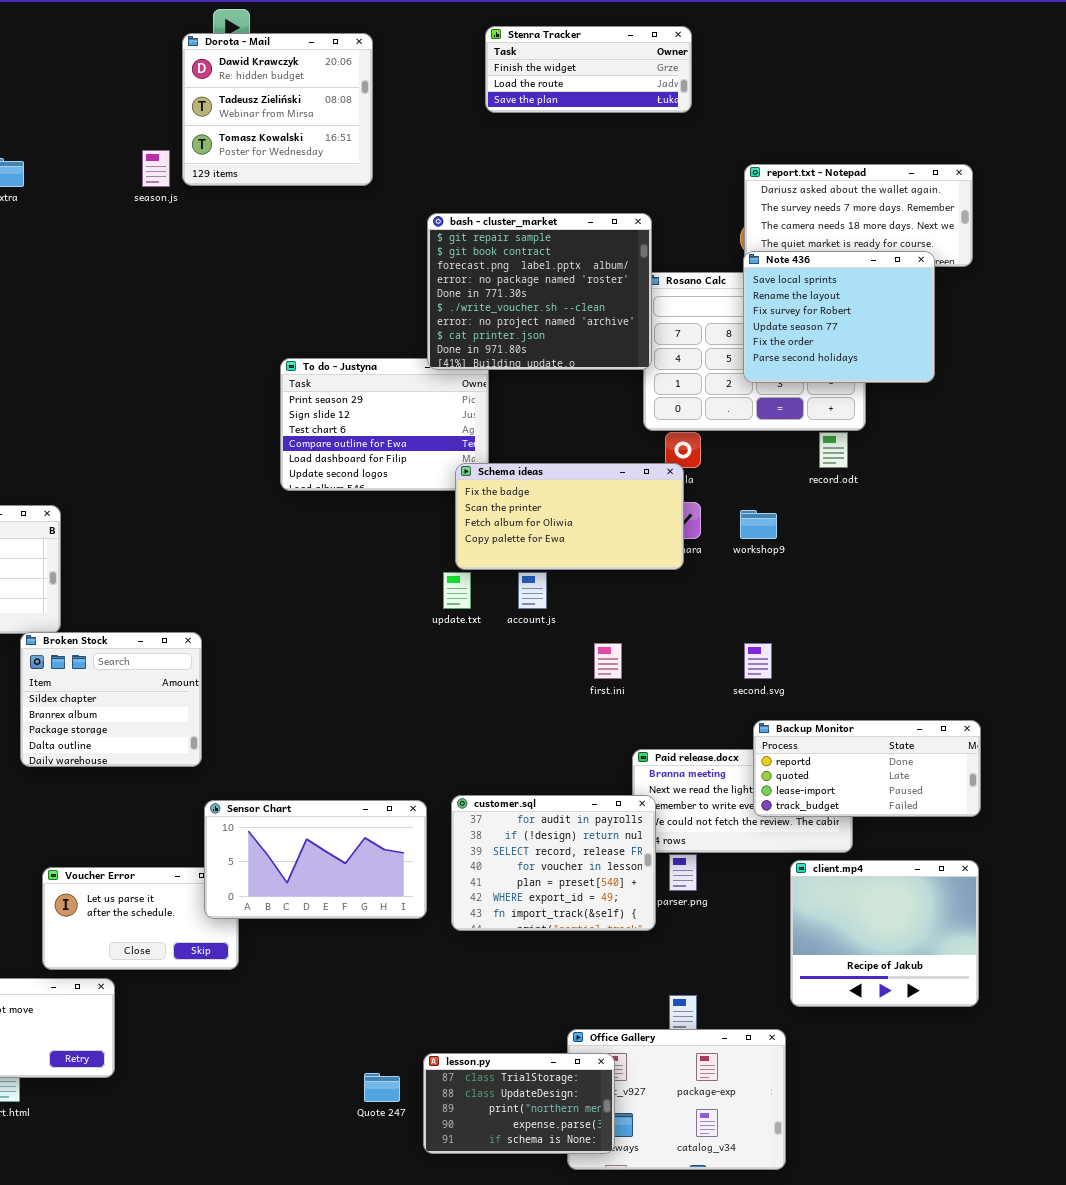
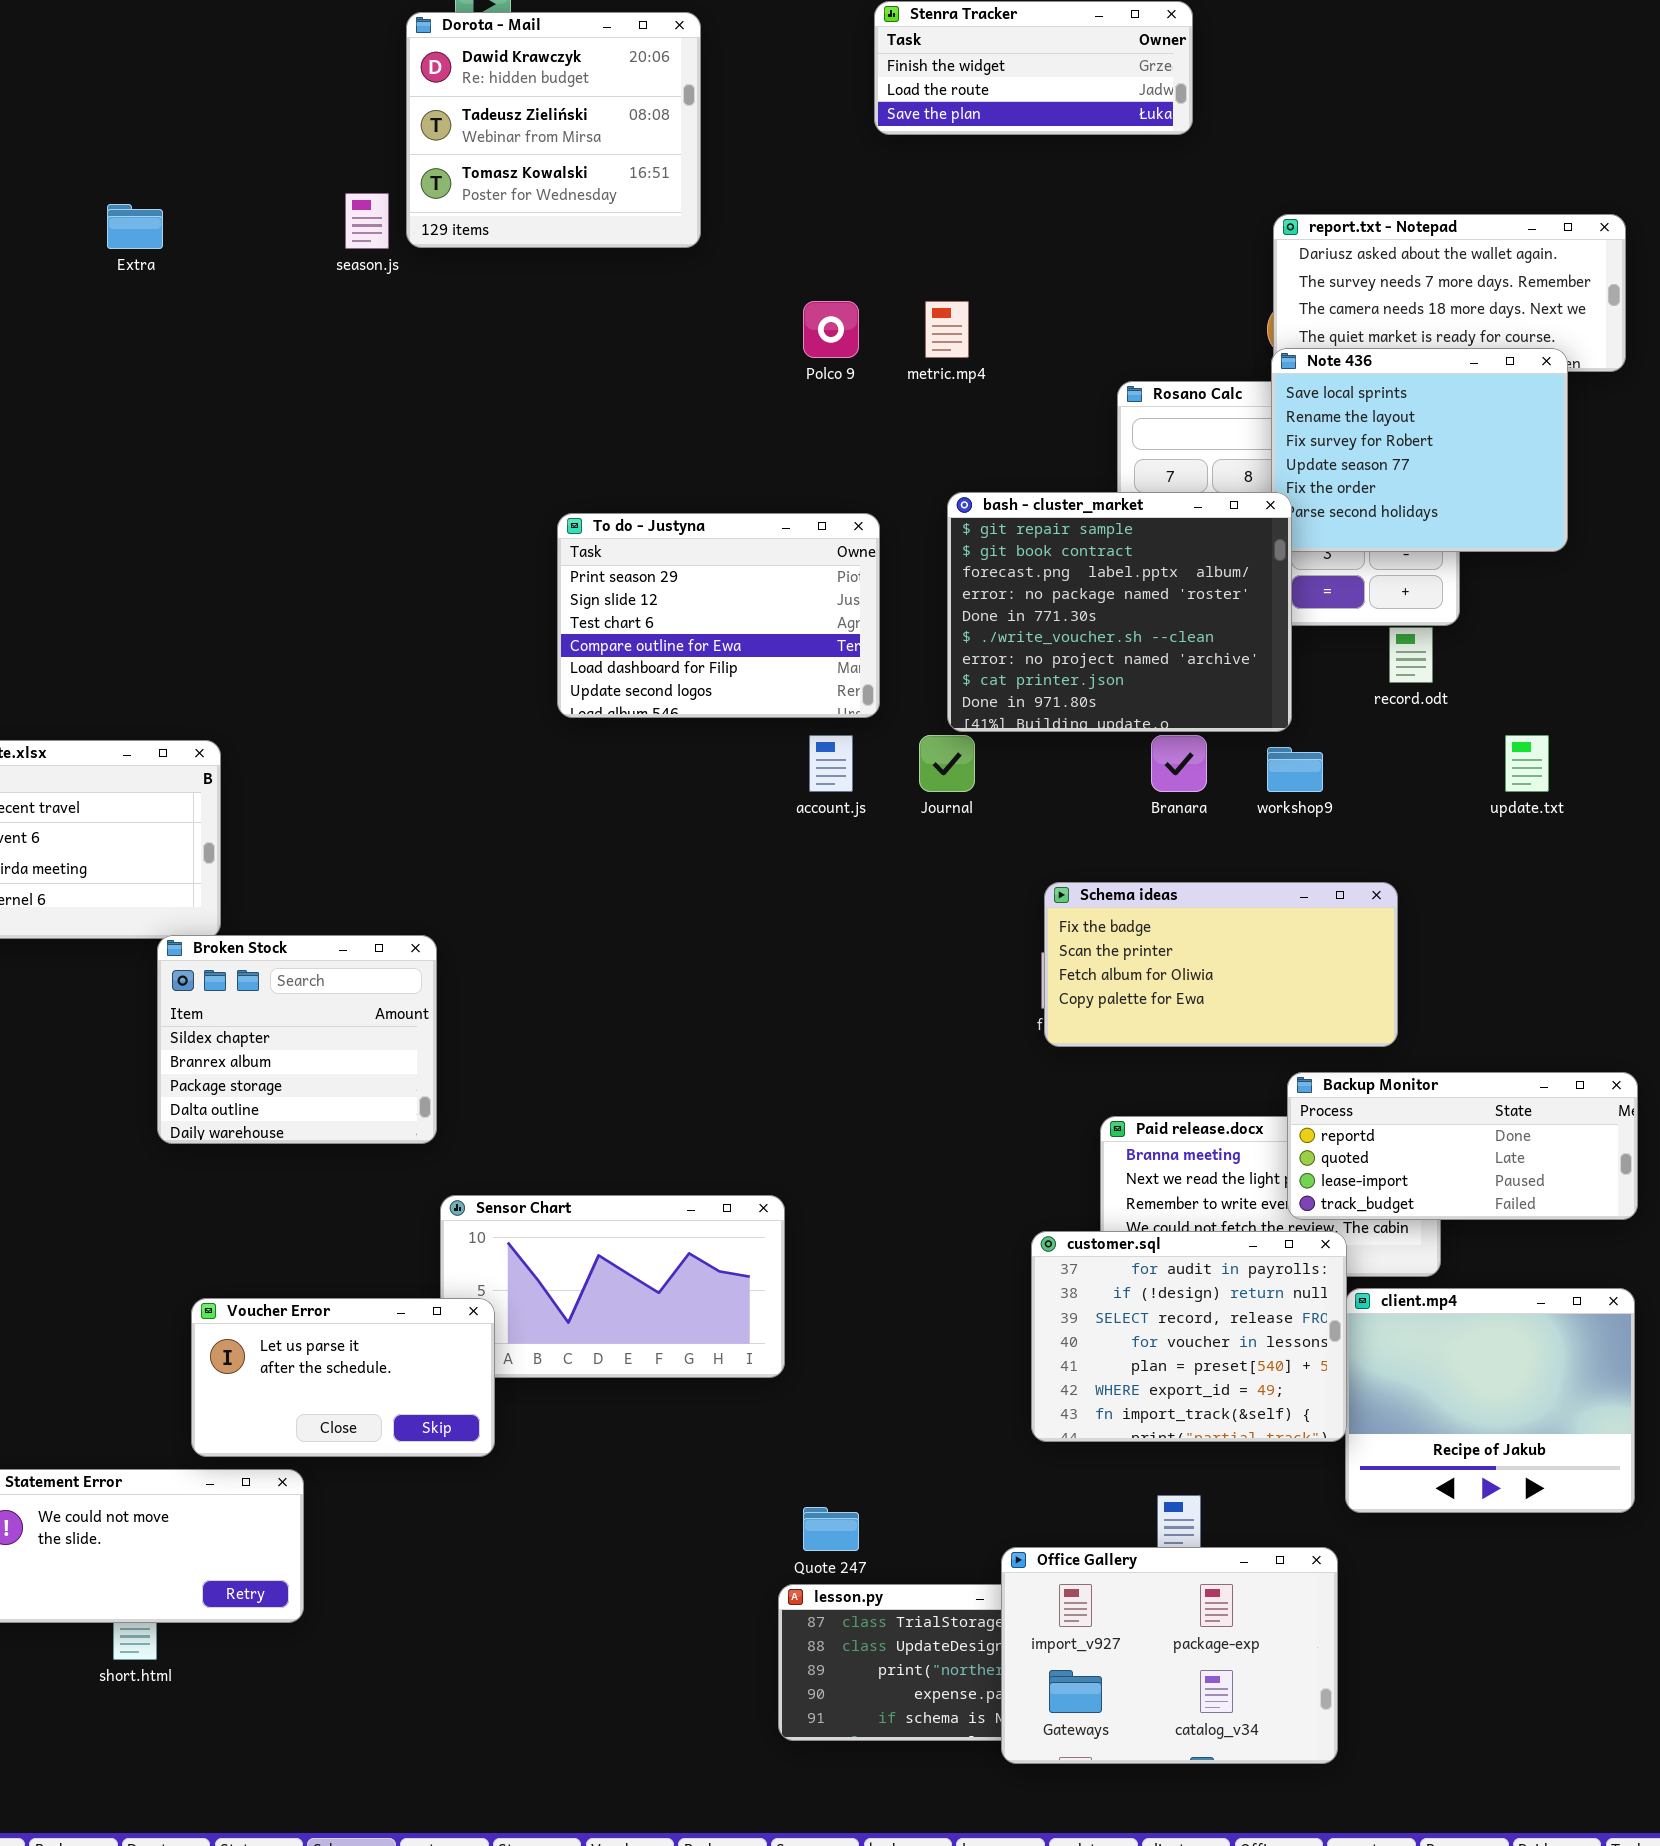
bash - cluster_market: [427,213,652,370] -> [947,492,1292,732], moved
Schema ideas: [455,463,684,570] -> [1044,882,1398,1047], moved
update.txt: [443,572,471,609] -> [1505,735,1549,792], moved
account.js: [518,572,547,609] -> [809,735,853,792], moved
customer.sql: [451,795,656,931] -> [1031,1231,1347,1442], moved
Voucher Error: [42,867,239,970] -> [191,1298,495,1457], raised
Office Gallery: [567,1029,786,1170] -> [1001,1547,1338,1764], raised
Quote 247: [364,1073,400,1102] -> [803,1507,859,1551], moved

